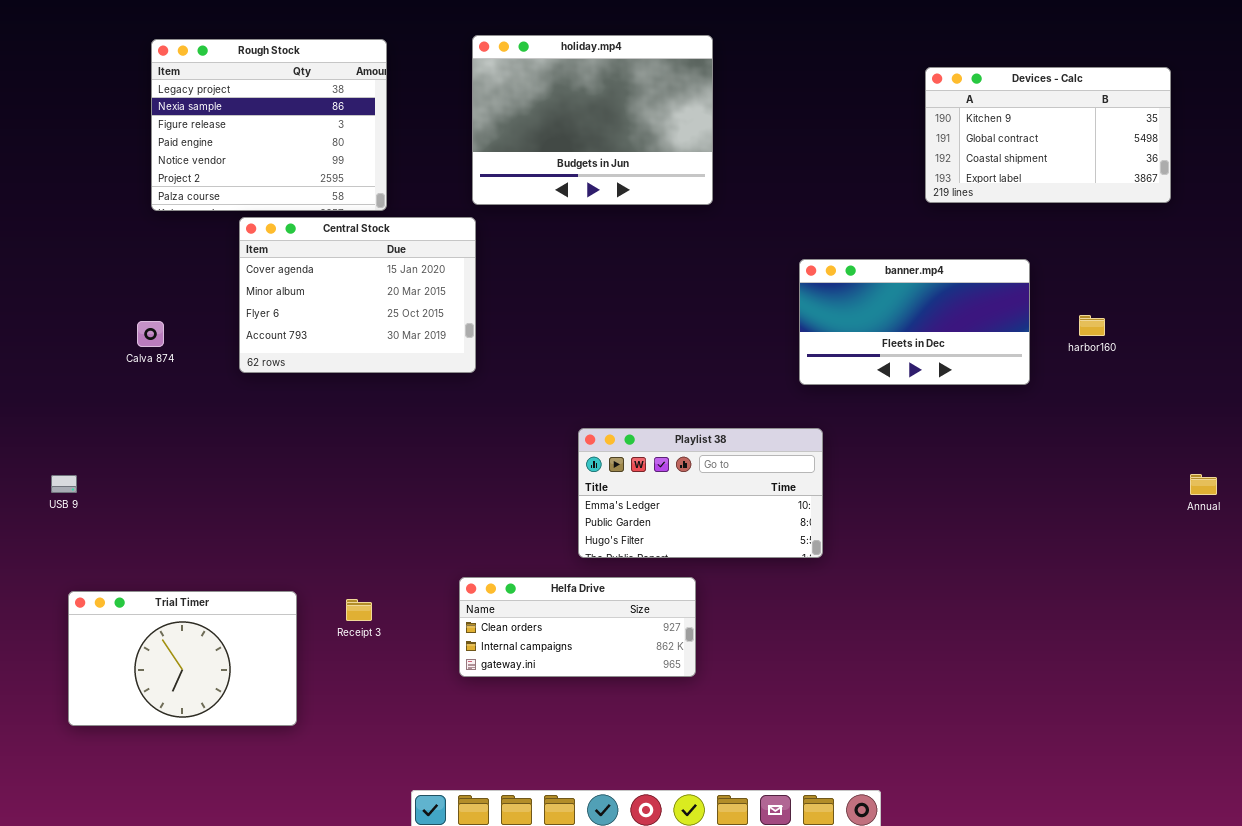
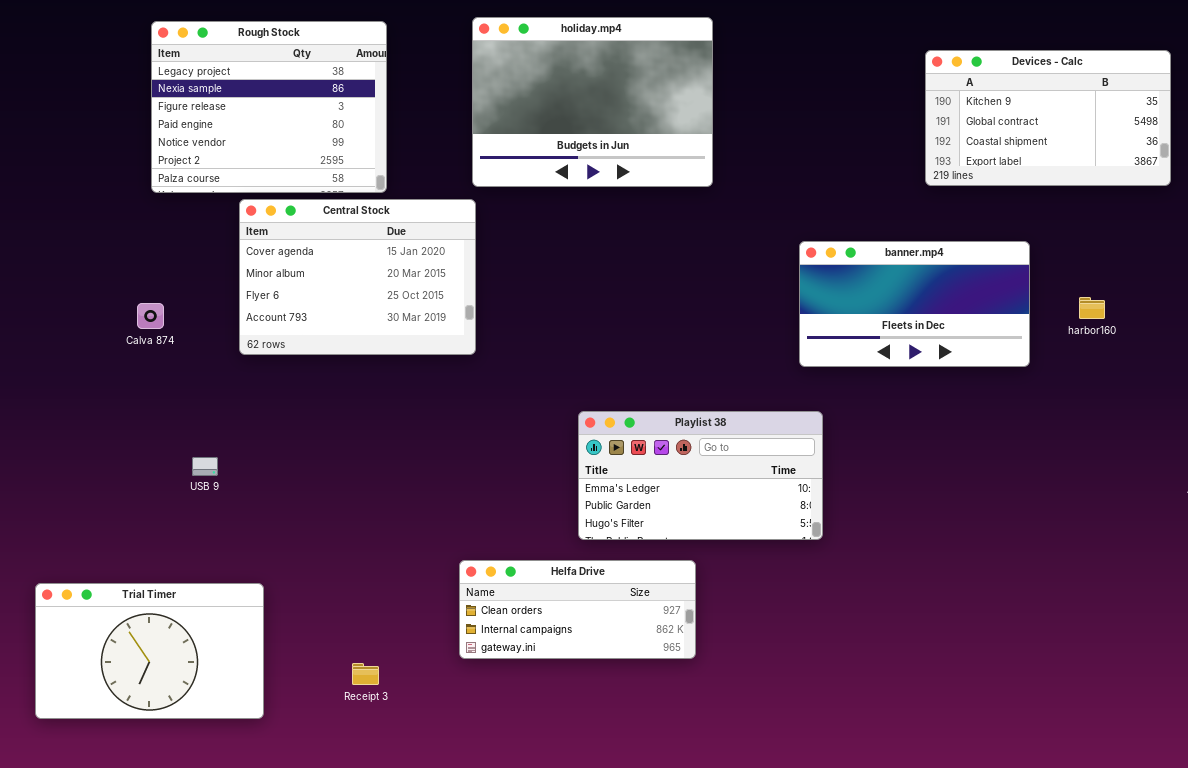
USB 9: [51,475,77,493] -> [192,457,218,476], moved
Trial Timer: [68,591,297,726] -> [35,583,264,719], moved
Receipt 3: [346,599,372,621] -> [352,663,379,685], moved

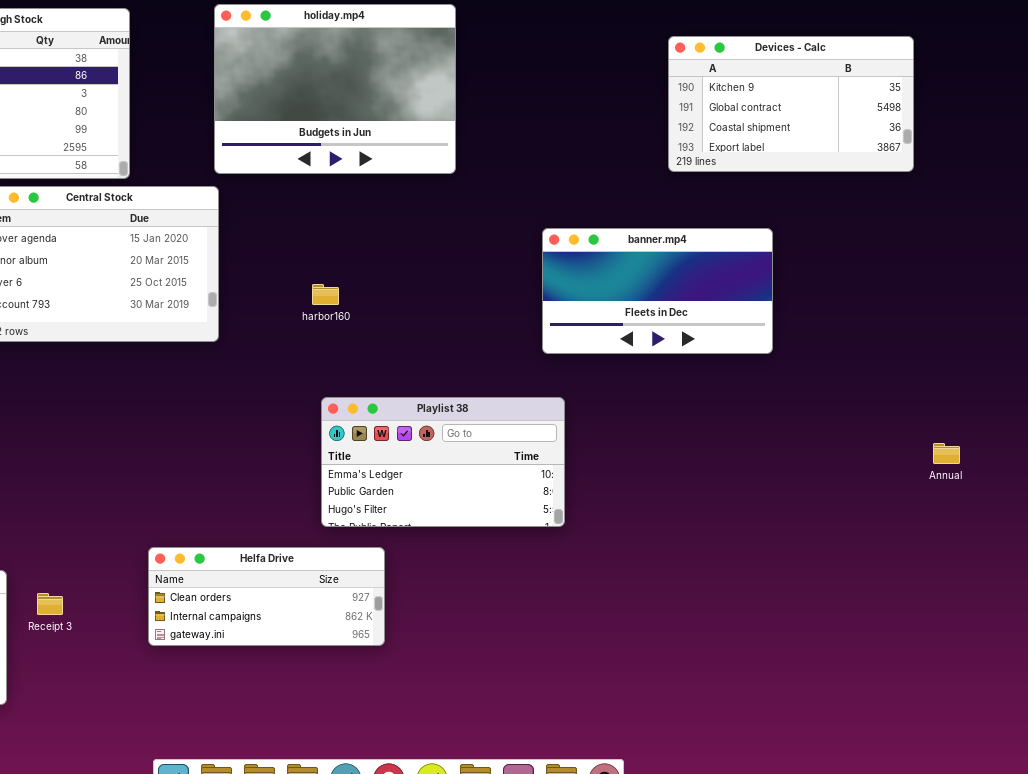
harbor160: [1079,297,1105,319] -> [312,284,339,305], moved
Helfa Drive: [459,560,696,659] -> [148,547,385,646], moved
Receipt 3: [352,663,379,685] -> [37,593,63,615], moved

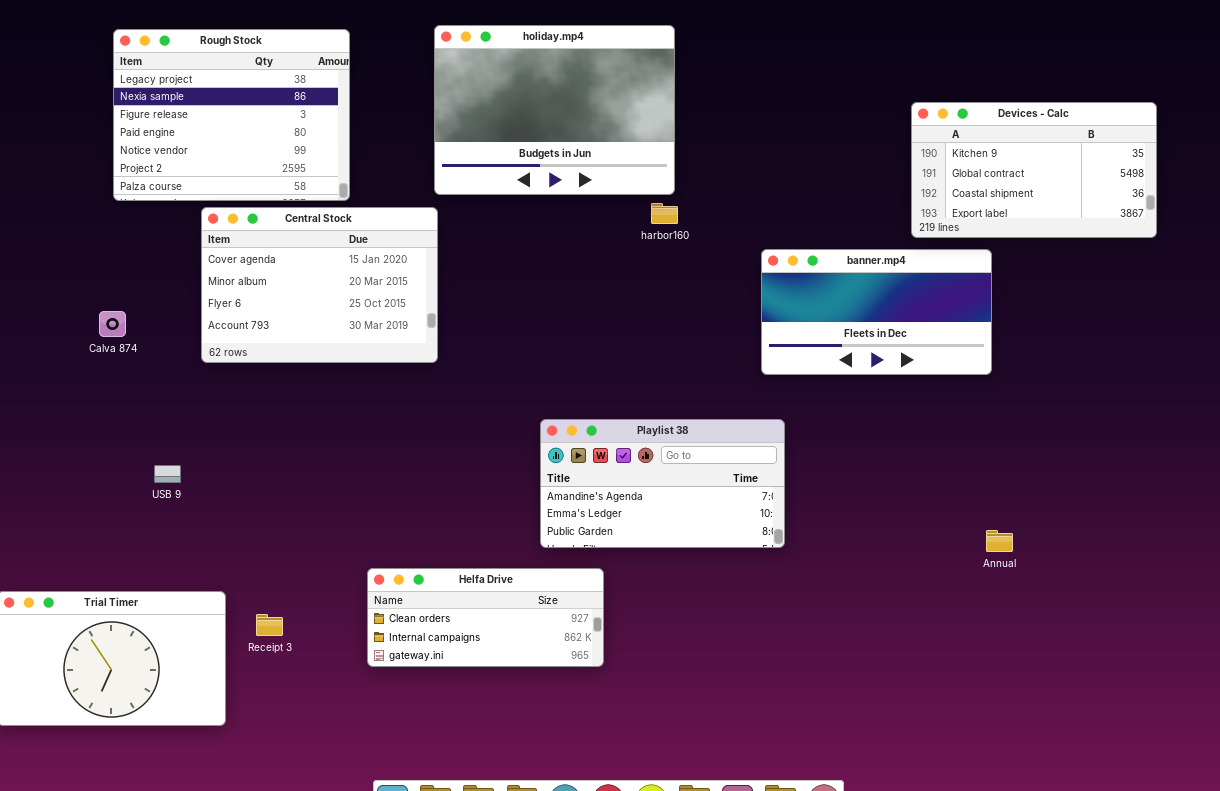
Devices - Calc: [668,36,914,172] -> [911,102,1157,238], moved
harbor160: [312,284,339,305] -> [651,203,678,224], moved
Playlist 38: [321,397,565,527] -> [540,419,785,548], scrolled up 1 row
Annual: [933,443,960,464] -> [986,530,1013,552], moved

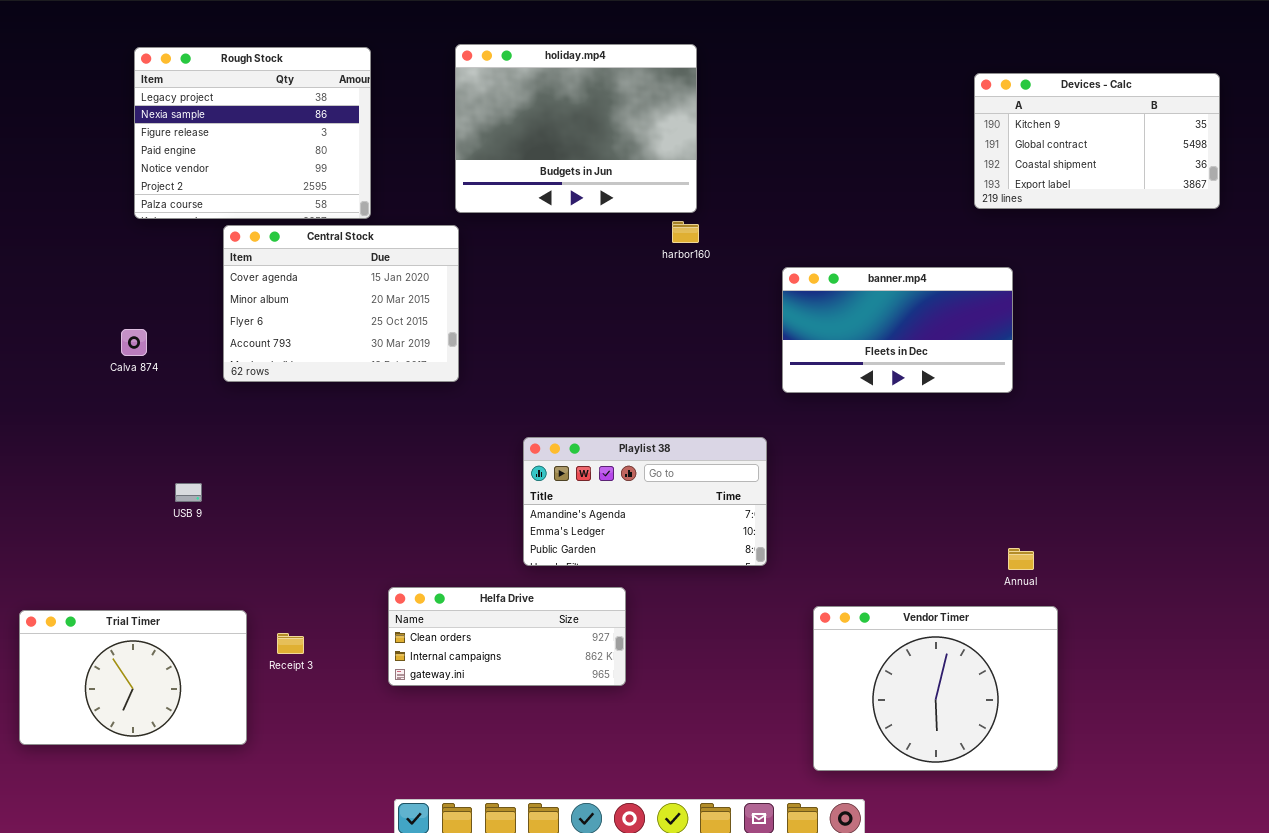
Devices - Calc: [911,102,1157,238] -> [974,73,1220,209], moved
Playlist 38: [540,419,785,548] -> [523,437,767,566], moved
Vendor Timer: none -> [813,606,1058,771], opened

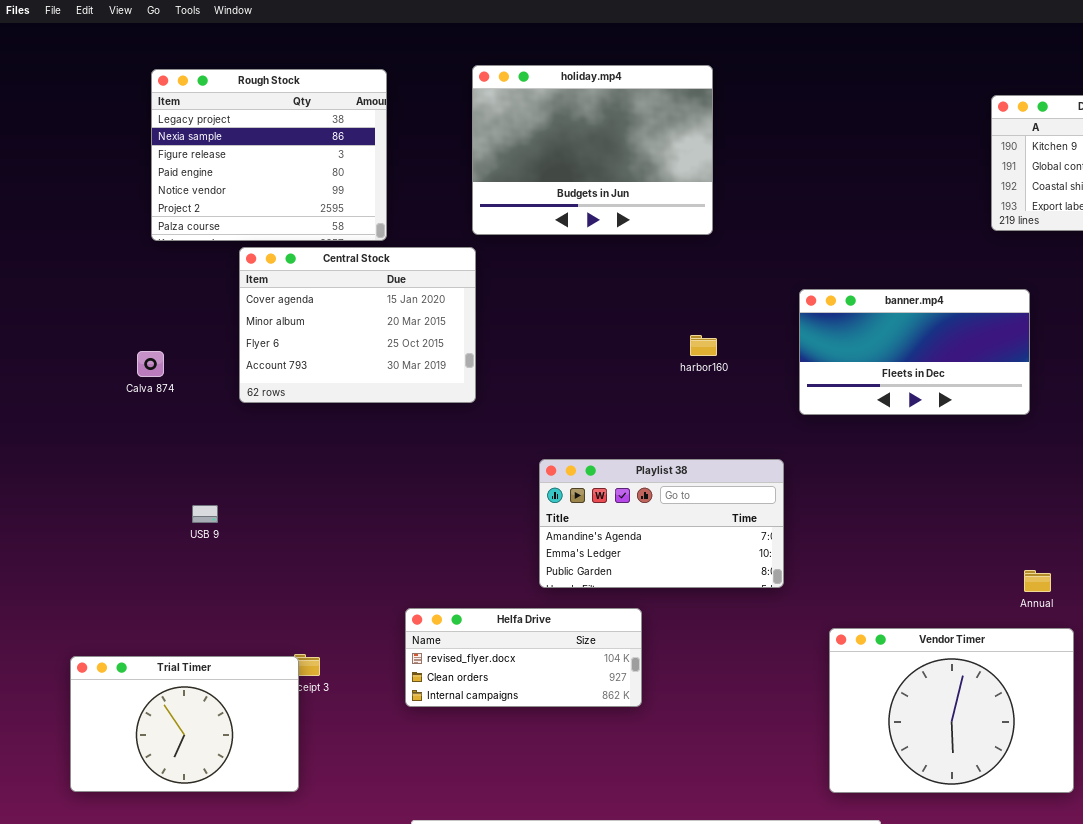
harbor160: [672,221,699,243] -> [690,335,717,356], moved
Helfa Drive: [388,587,626,686] -> [405,608,642,707], scrolled up 1 row
Trial Timer: [19,610,247,745] -> [70,656,299,792], moved

